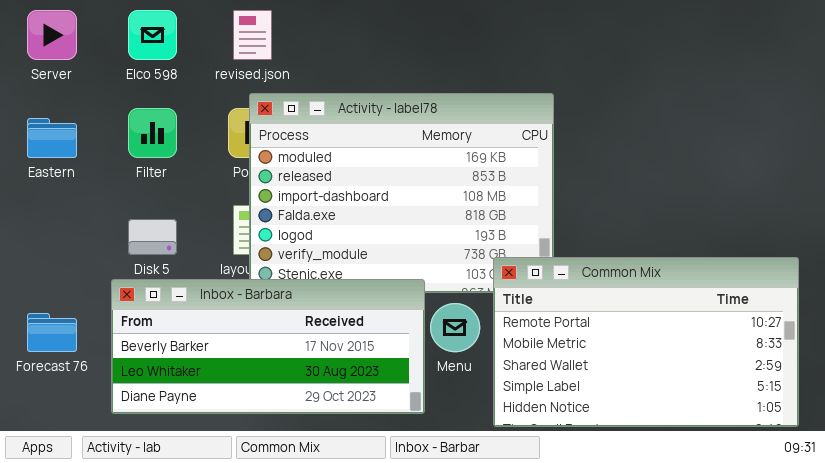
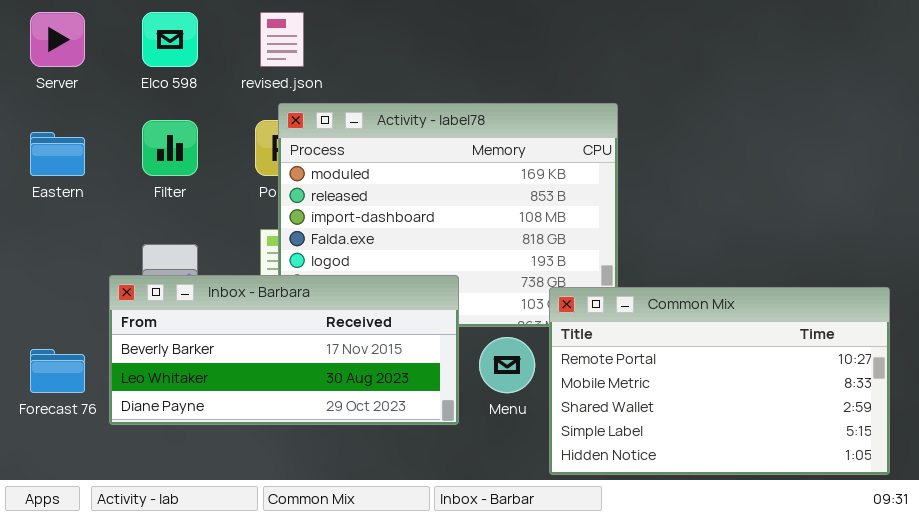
Inbox - Barbara: [111,279,425,414] -> [109,275,459,425], moved

